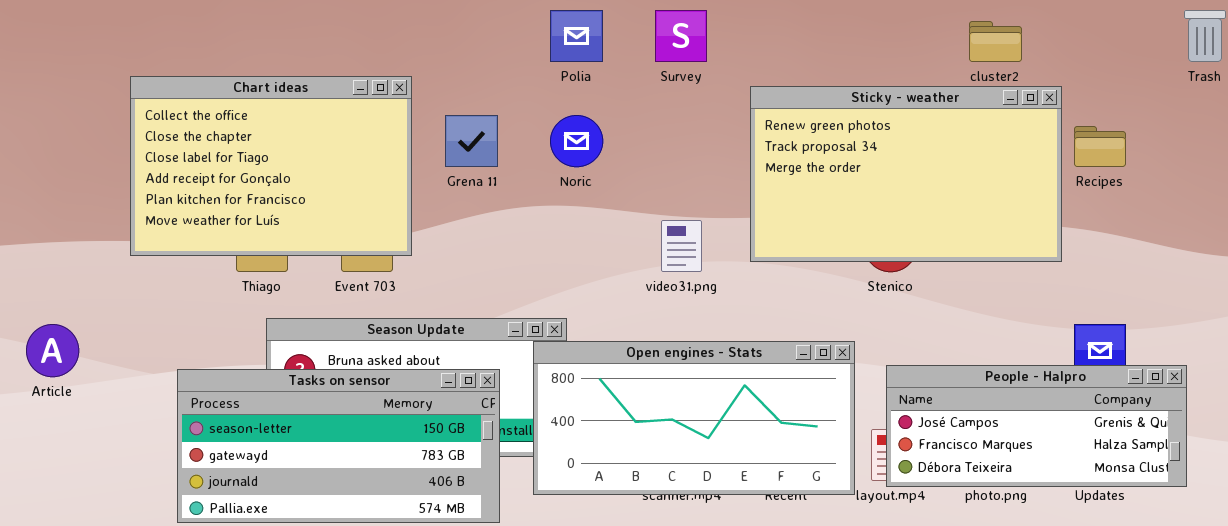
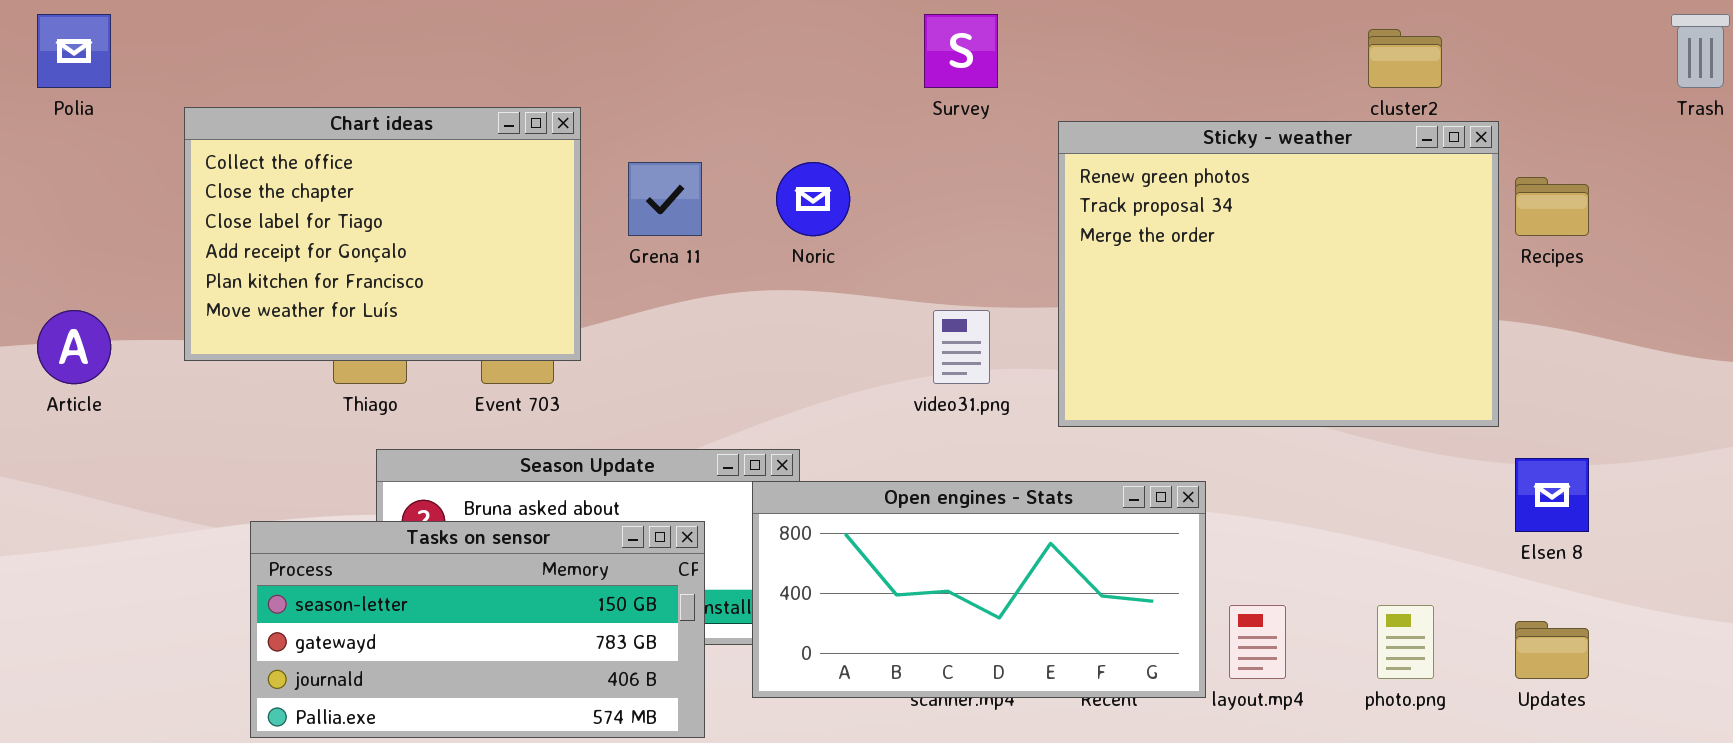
Polia: [550,10,603,62] -> [37,14,111,88], moved
Sticky - weather: [750,86,1062,262] -> [1058,121,1499,427], resized
Article: [26,324,79,377] -> [37,310,111,384], moved
People - Halpro: [886,365,1187,487] -> none, closed

